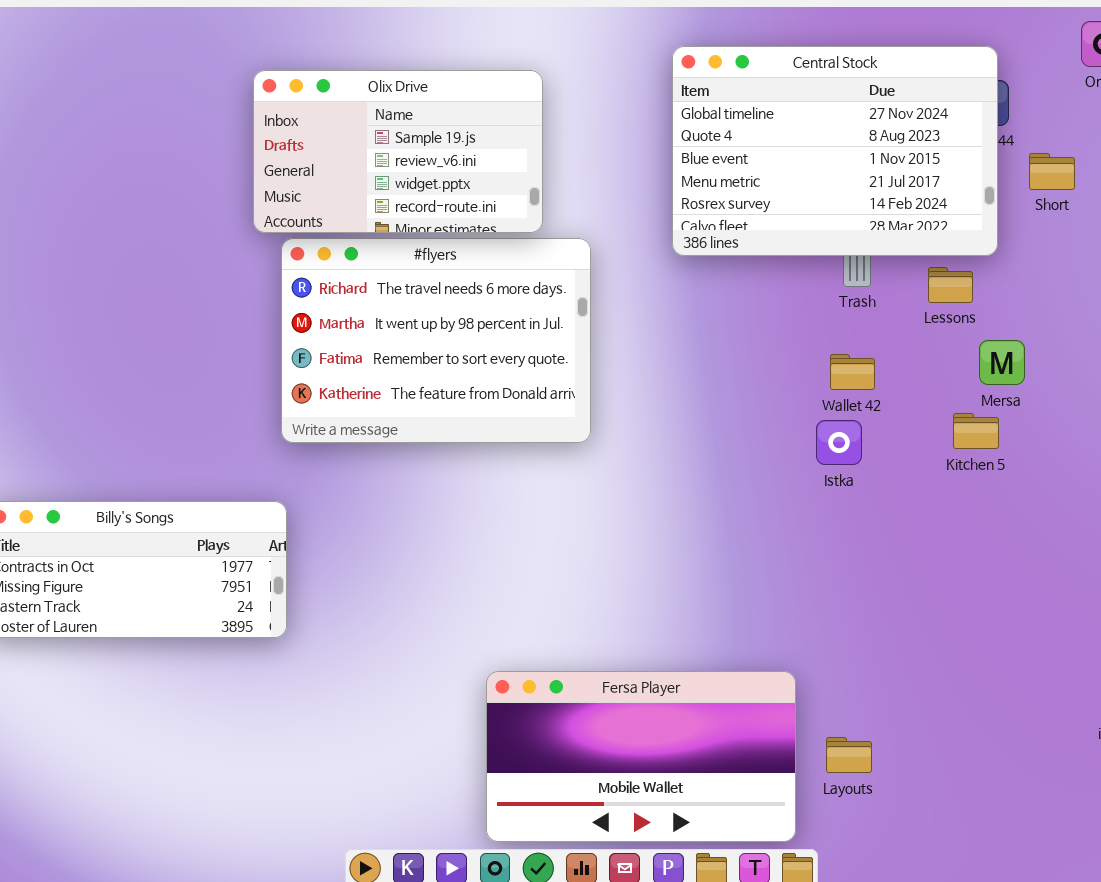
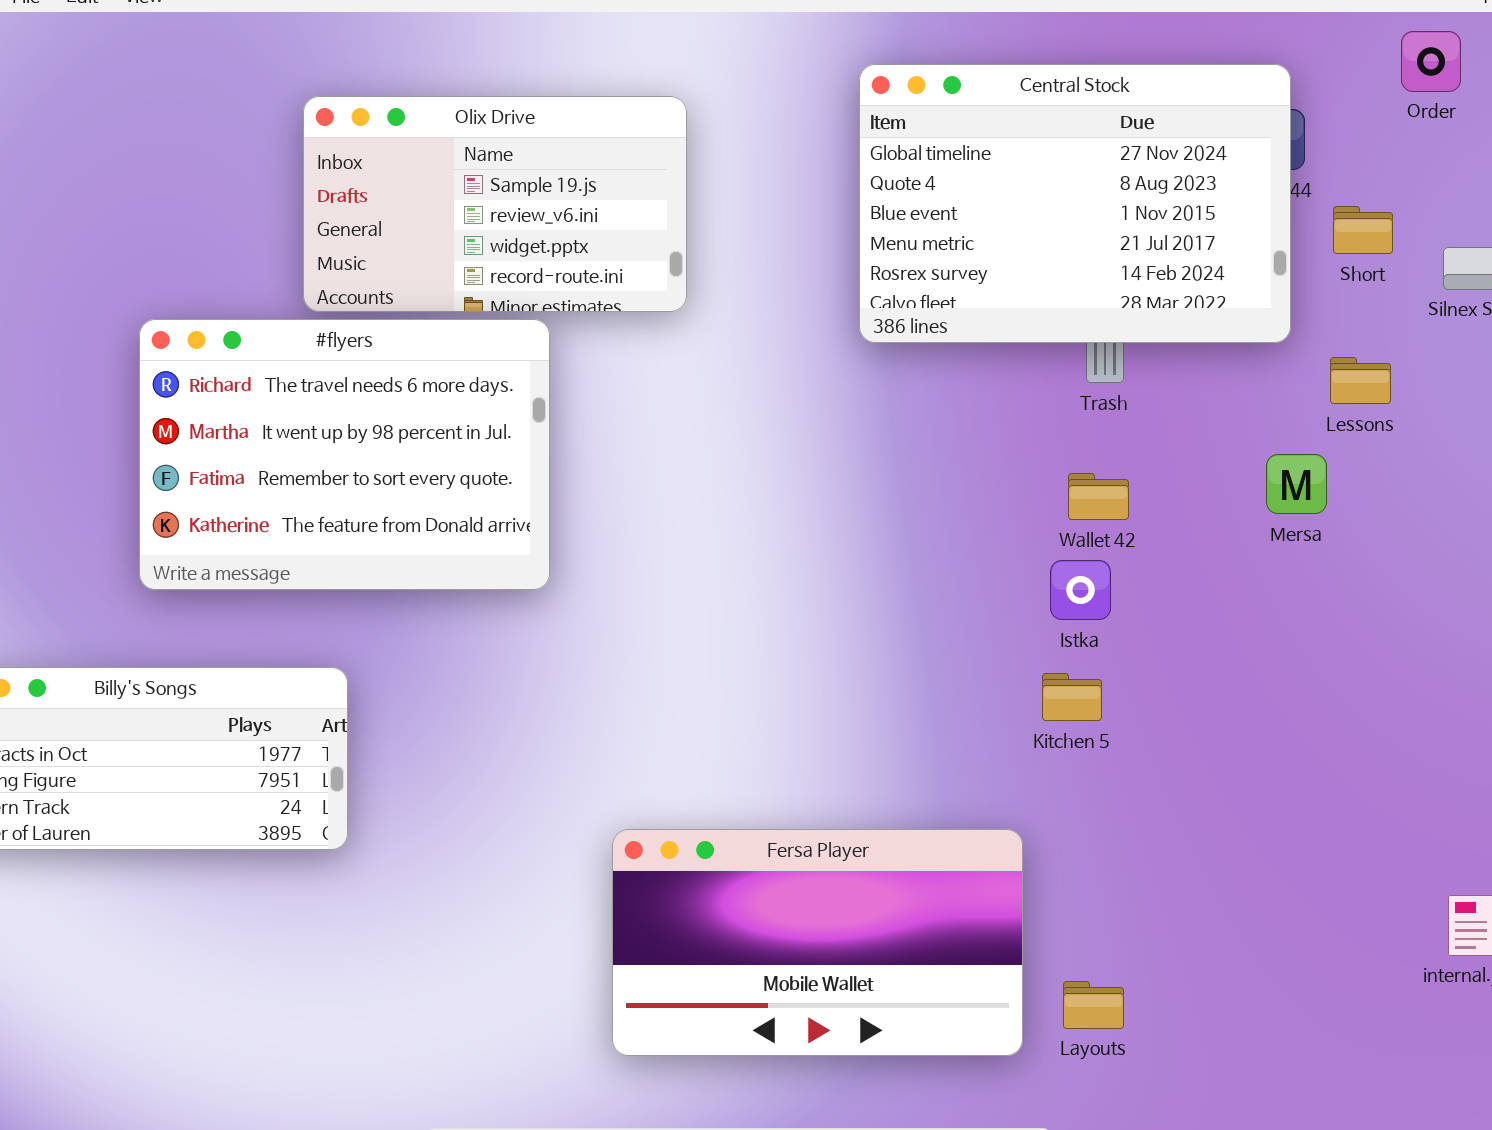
#flyers: [281,238,591,443] -> [139,319,550,590], moved
Lessons: [928,267,973,303] -> [1330,357,1391,404], moved
Kitchen 5: [953,413,999,449] -> [1042,673,1102,721], moved
Fersa Player: [486,671,796,842] -> [612,829,1023,1056], moved

